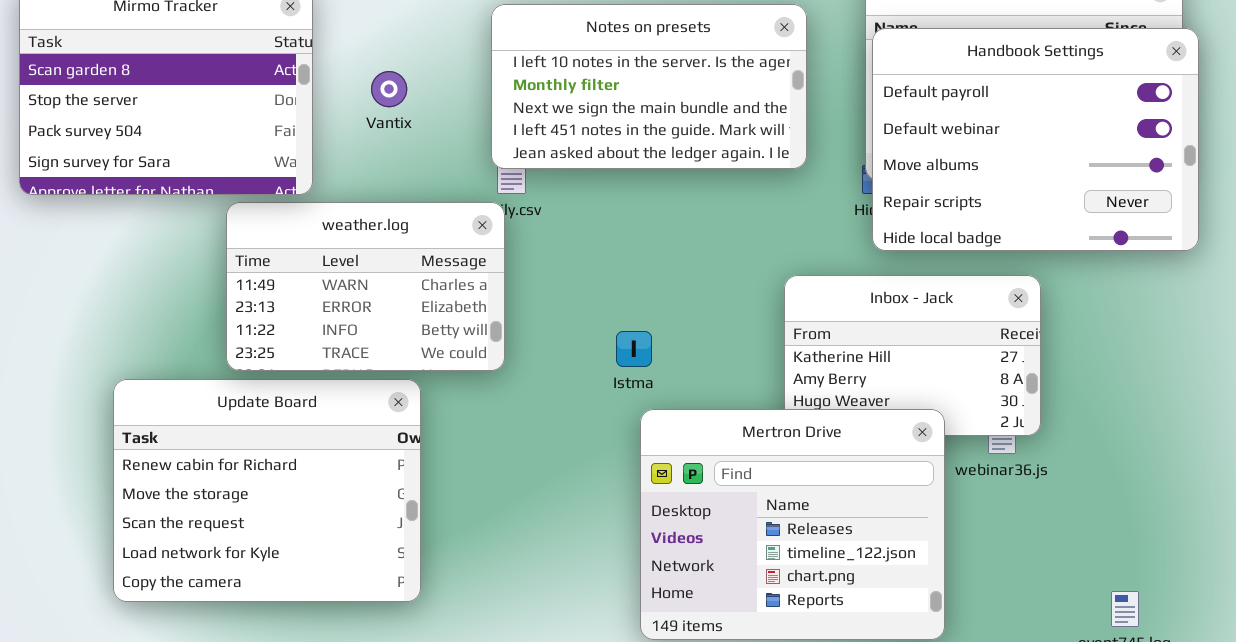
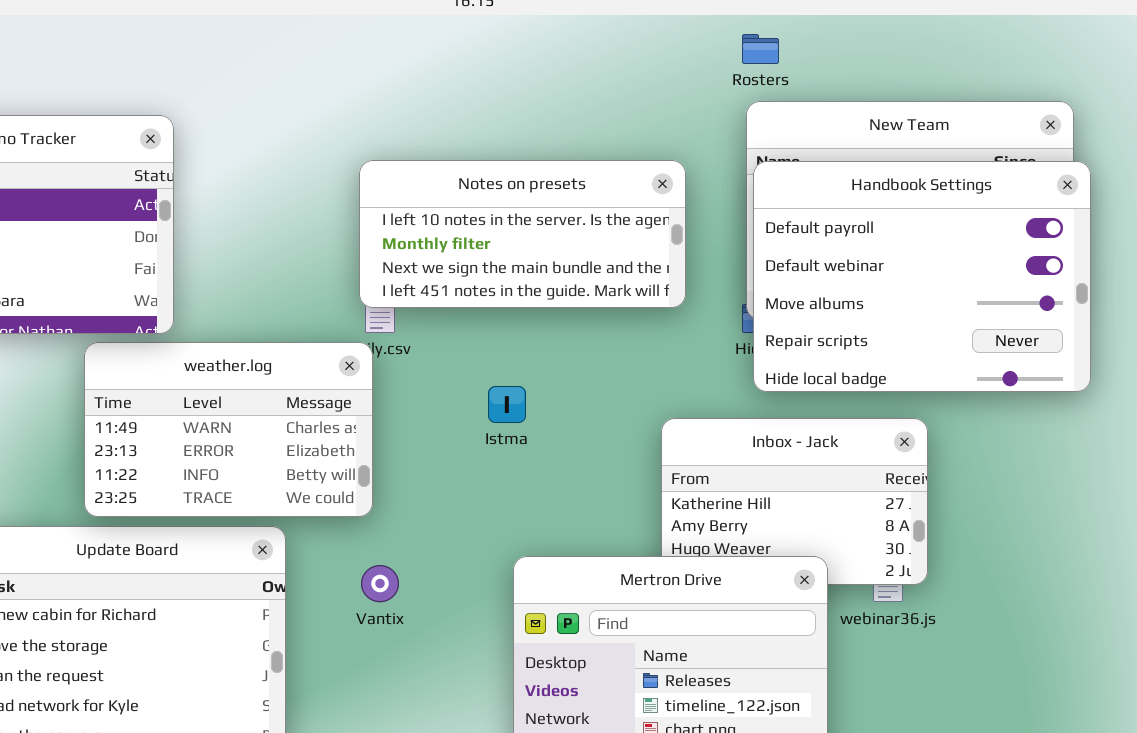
Notes on presets: [491,4,807,169] -> [359,160,686,308], resized
Vantix: [371,71,407,107] -> [361,565,399,602], moved
Istma: [616,331,652,367] -> [488,386,526,423], moved

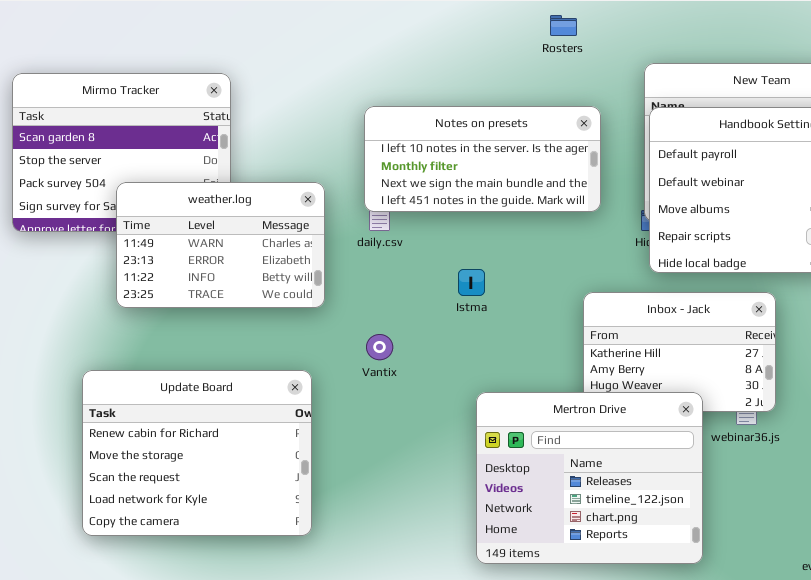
Rosters: [742,34,779,64] -> [550,15,577,36], moved
weather.log: [84,342,373,517] -> [116,182,325,308], moved
Vantix: [361,565,399,602] -> [366,334,393,360], moved

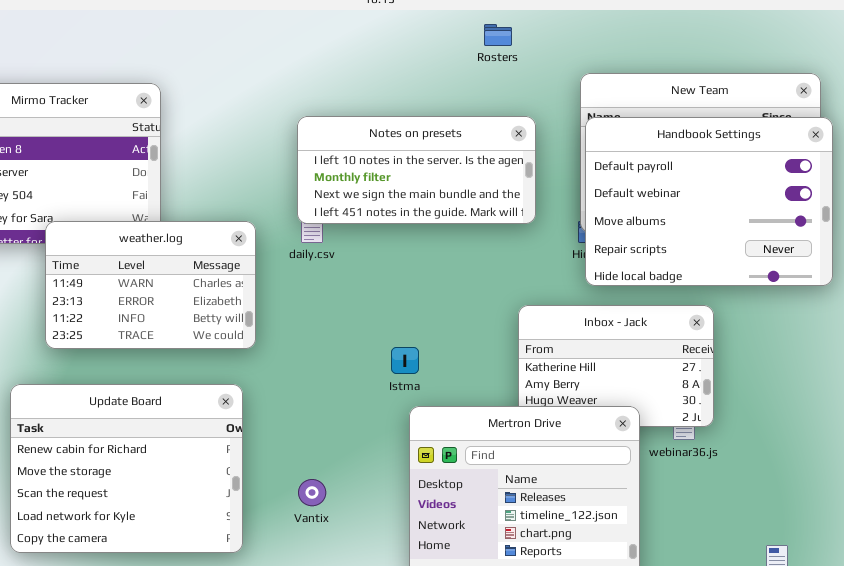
weather.log: [116,182,325,308] -> [45,221,256,349], moved
Istma: [458,269,485,296] -> [391,347,419,374], moved
Vantix: [366,334,393,360] -> [298,479,326,506], moved

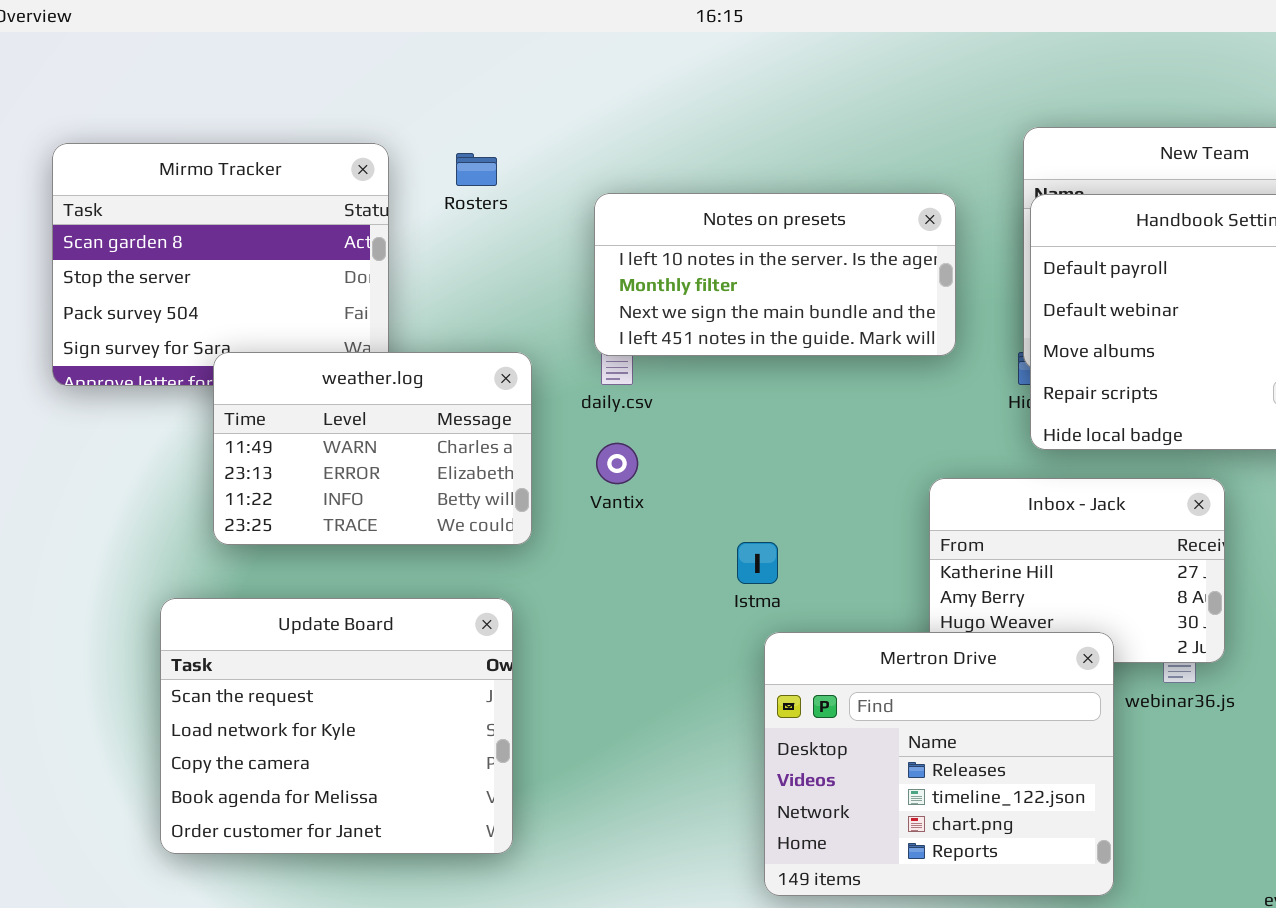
Rosters: [484,24,512,46] -> [456,153,497,186], moved
Update Board: [10,384,243,553] -> [160,598,513,854], scrolled down 2 rows
Vantix: [298,479,326,506] -> [596,443,638,484], moved

